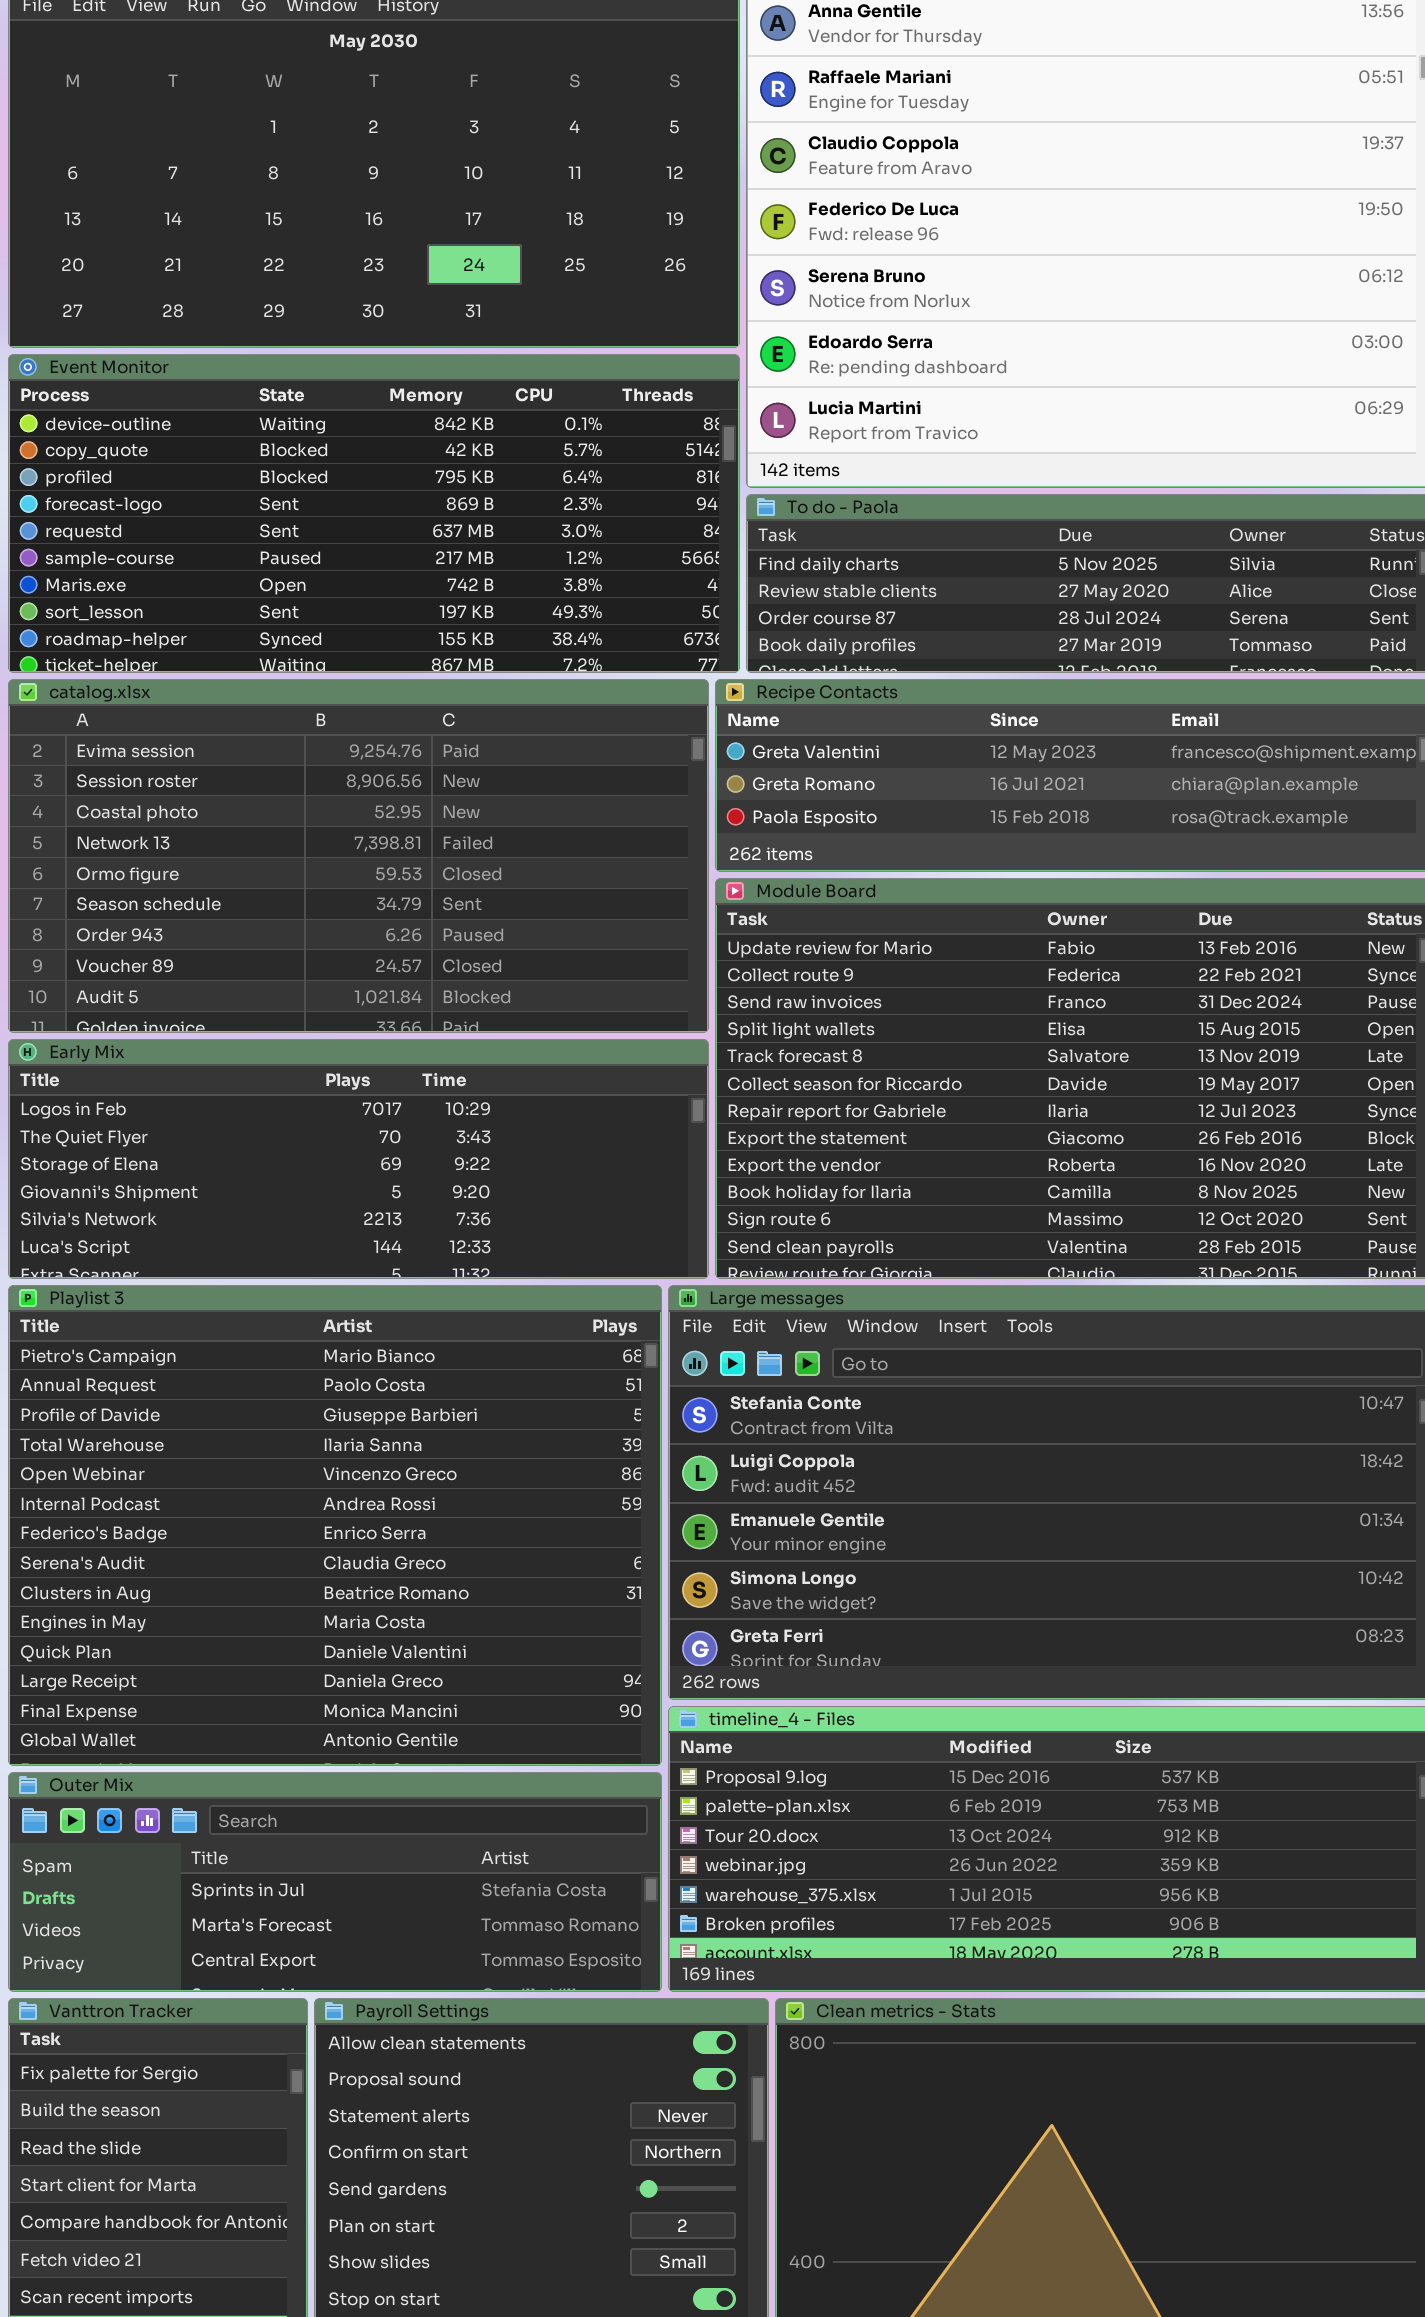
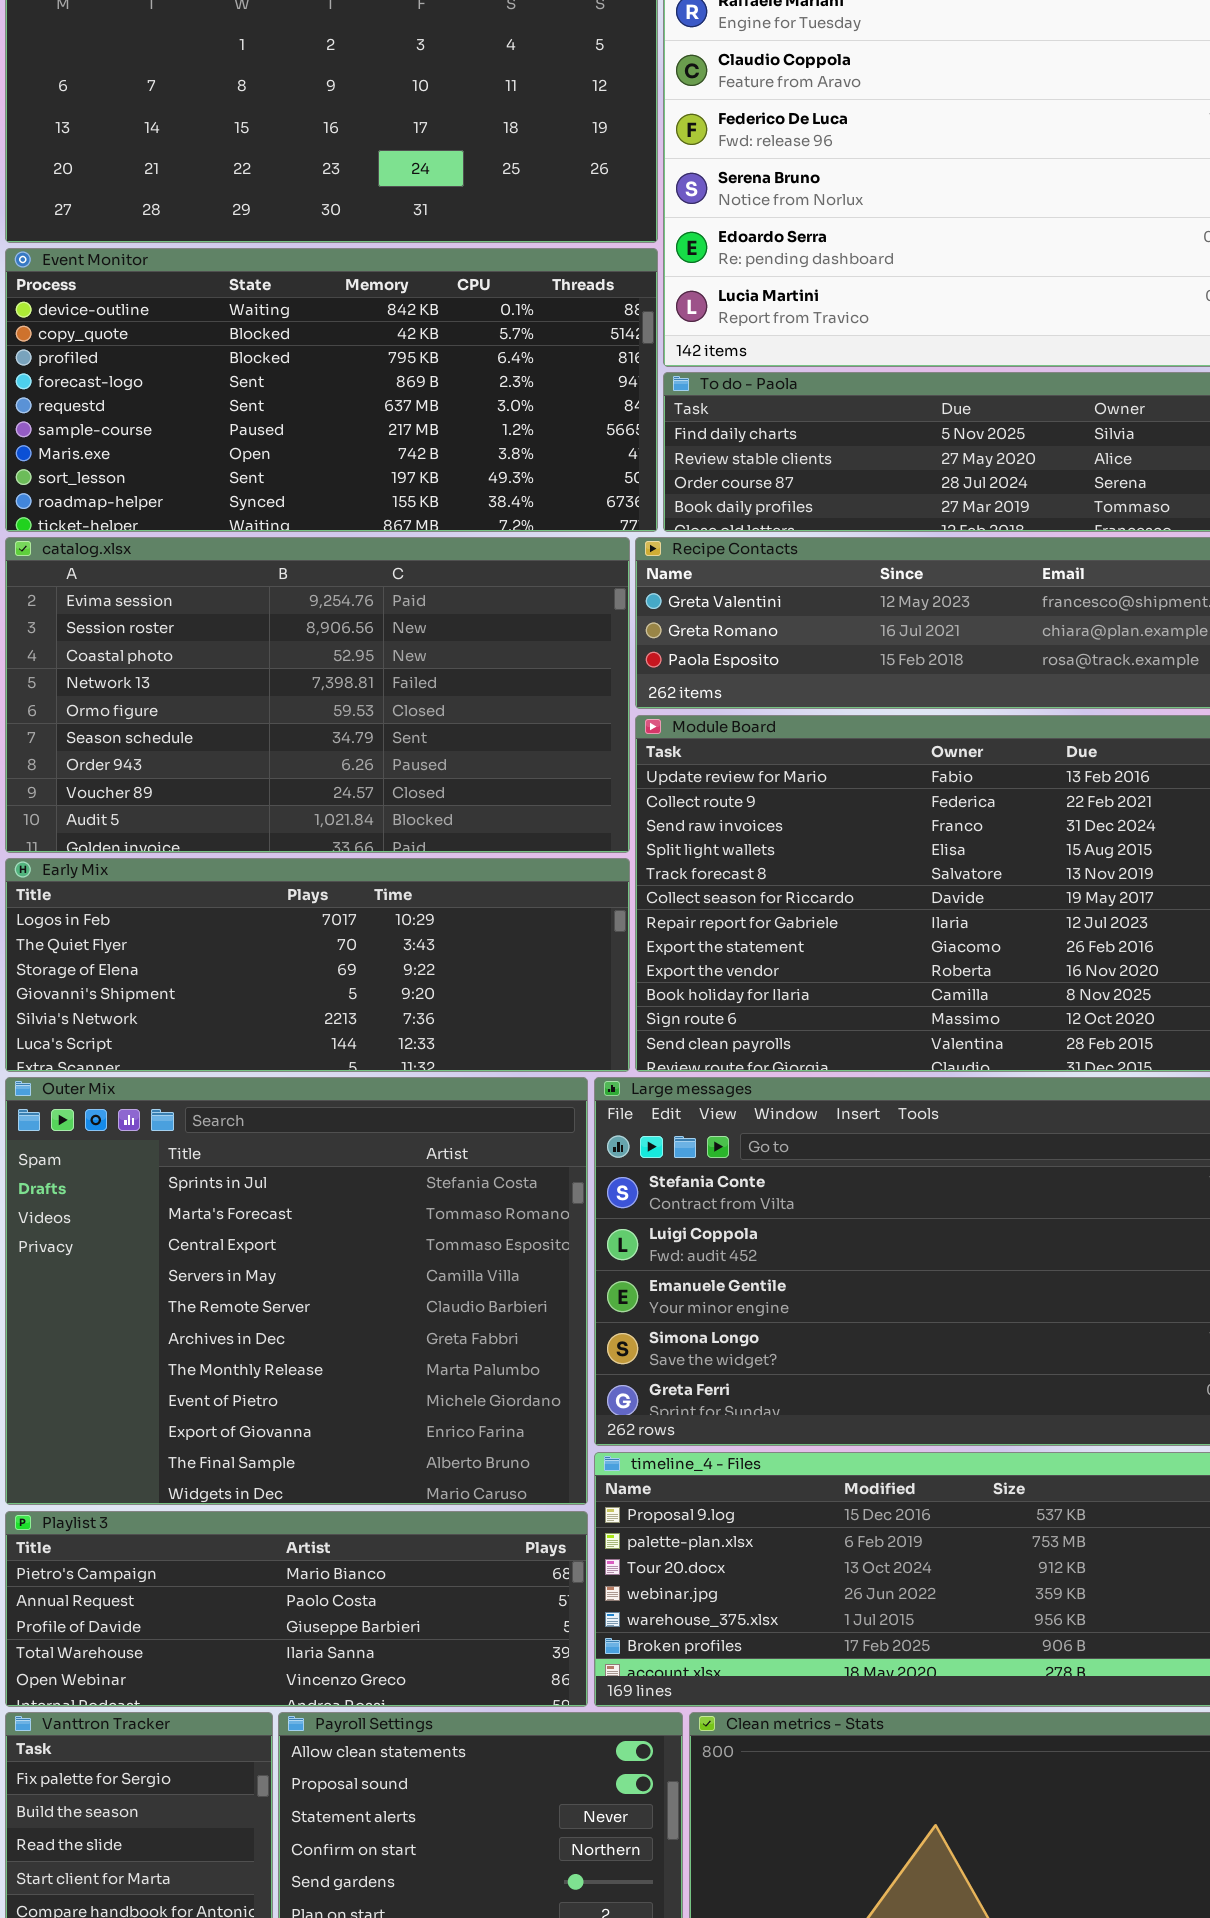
Playlist 3: [8,1285,662,1766] -> [5,1511,588,1707], moved, resized
Outer Mix: [8,1772,662,1992] -> [5,1077,588,1505], moved, resized

